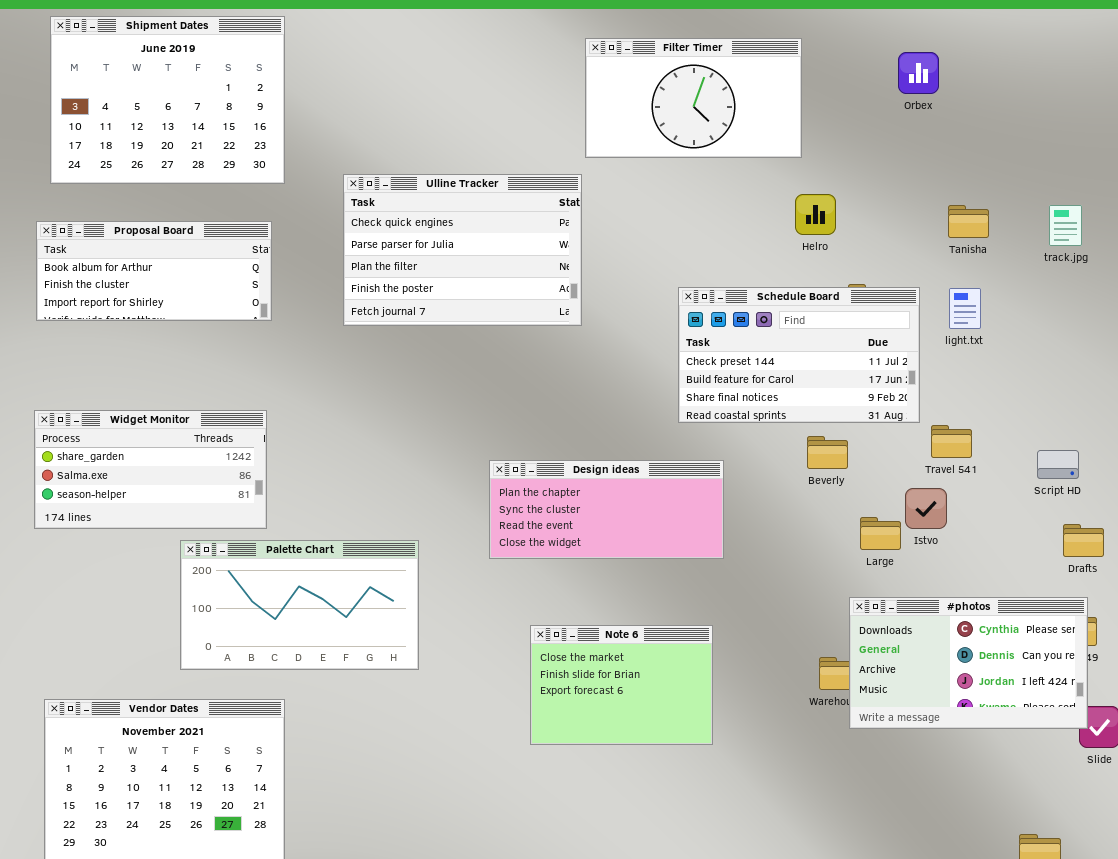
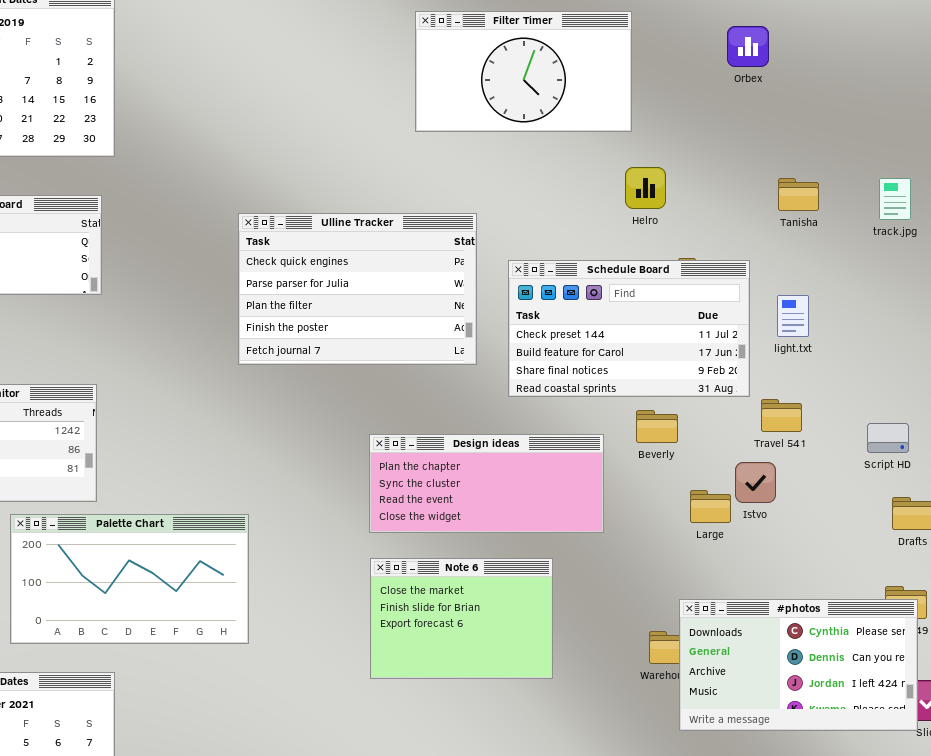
Ulline Tracker: [343,174,582,326] -> [238,213,477,365], moved
light.txt: [949,288,981,329] -> [777,295,809,337], moved
Design ideas: [489,460,724,559] -> [369,434,604,533], moved
#photos: [849,597,1088,729] -> [679,599,918,731], moved
Note 6: [530,625,713,745] -> [370,558,553,679], moved

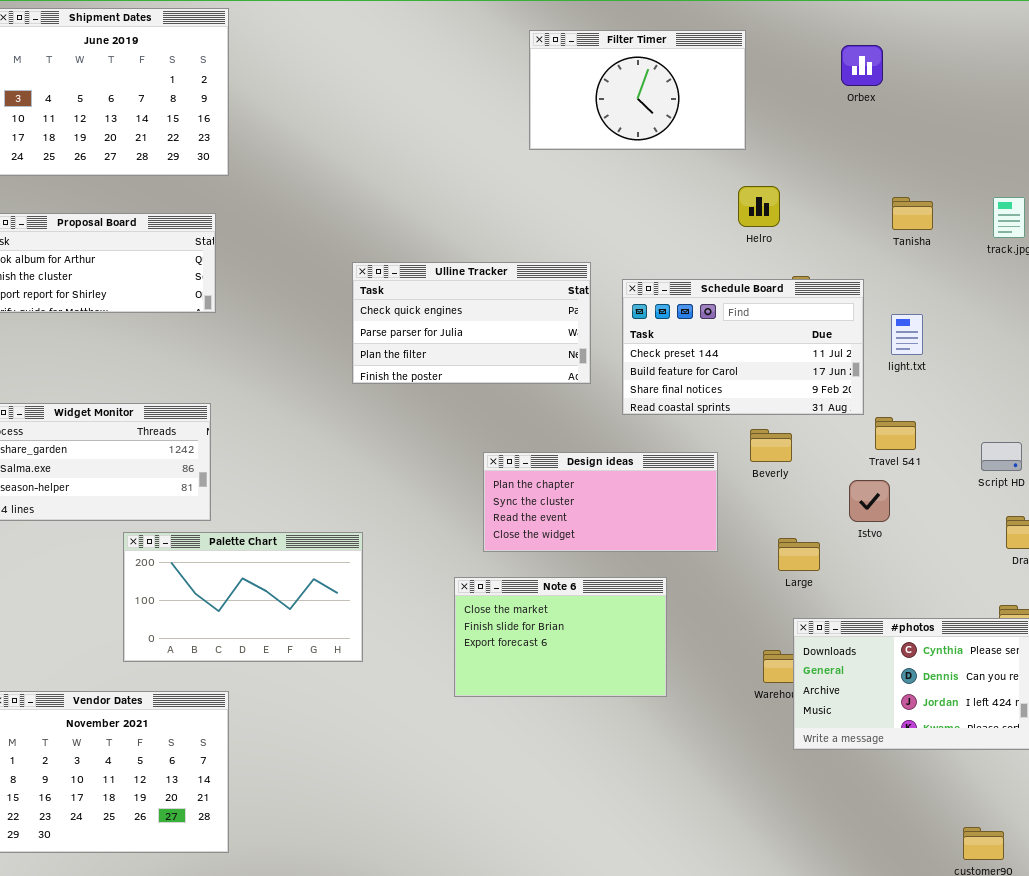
Ulline Tracker: [238,213,477,365] -> [352,262,591,384], resized
Large: [690,490,731,523] -> [778,538,820,571], moved
Note 6: [370,558,553,679] -> [454,577,667,697], resized

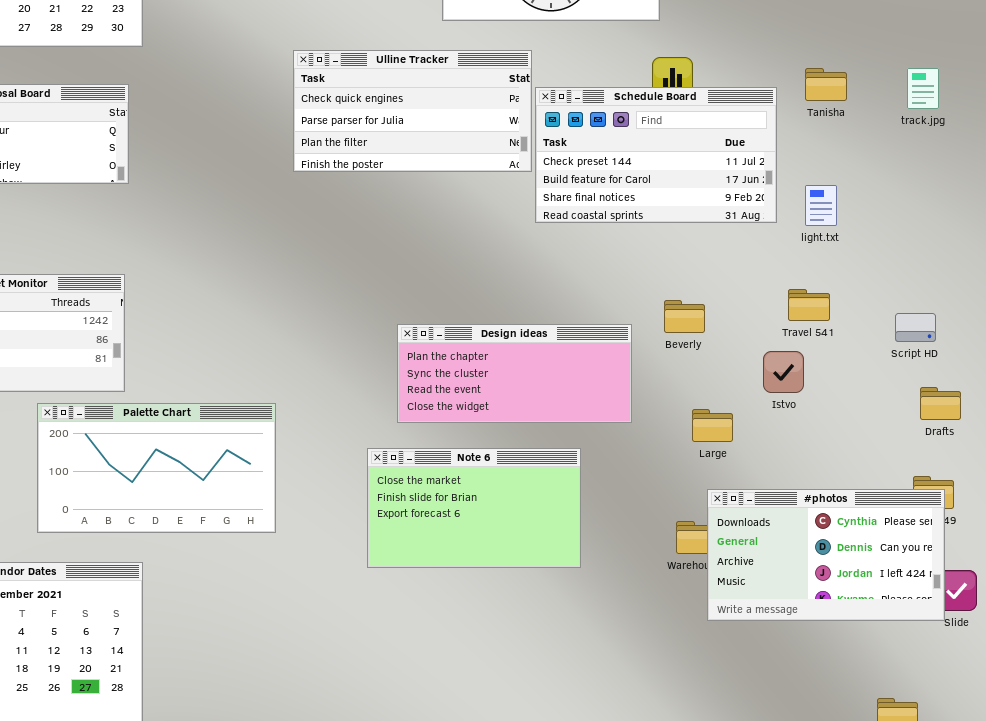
Ulline Tracker: [352,262,591,384] -> [293,50,532,172], moved
Schedule Board: [622,279,864,415] -> [535,87,777,223], moved

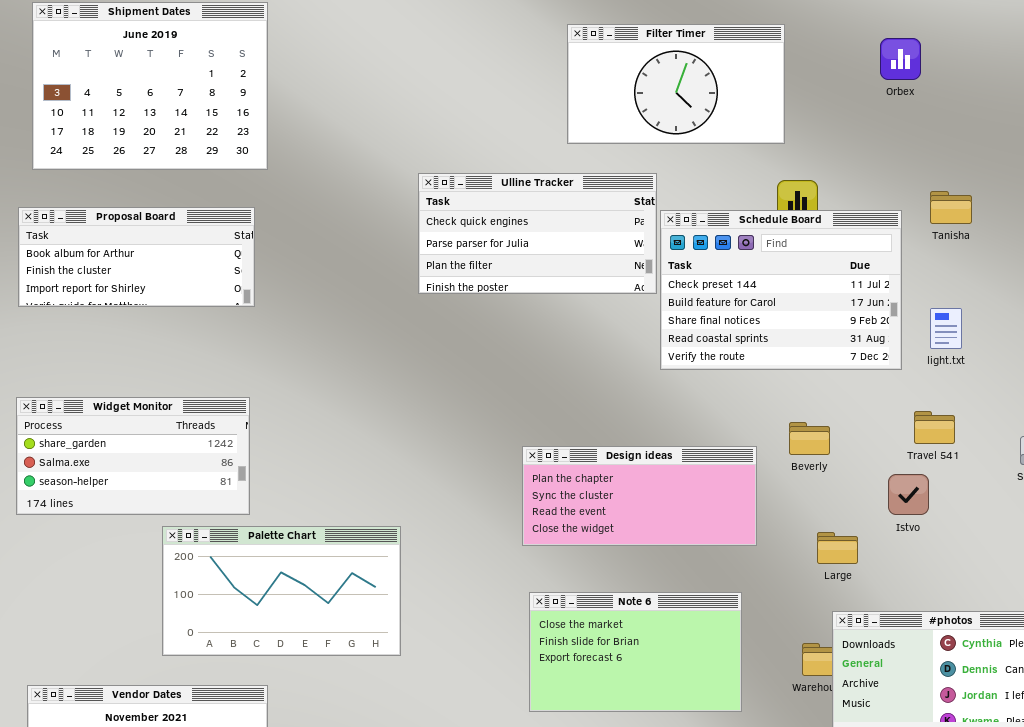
Schedule Board: [535,87,777,223] -> [660,210,902,370], resized
Note 6: [367,448,581,568] -> [529,592,742,712], moved

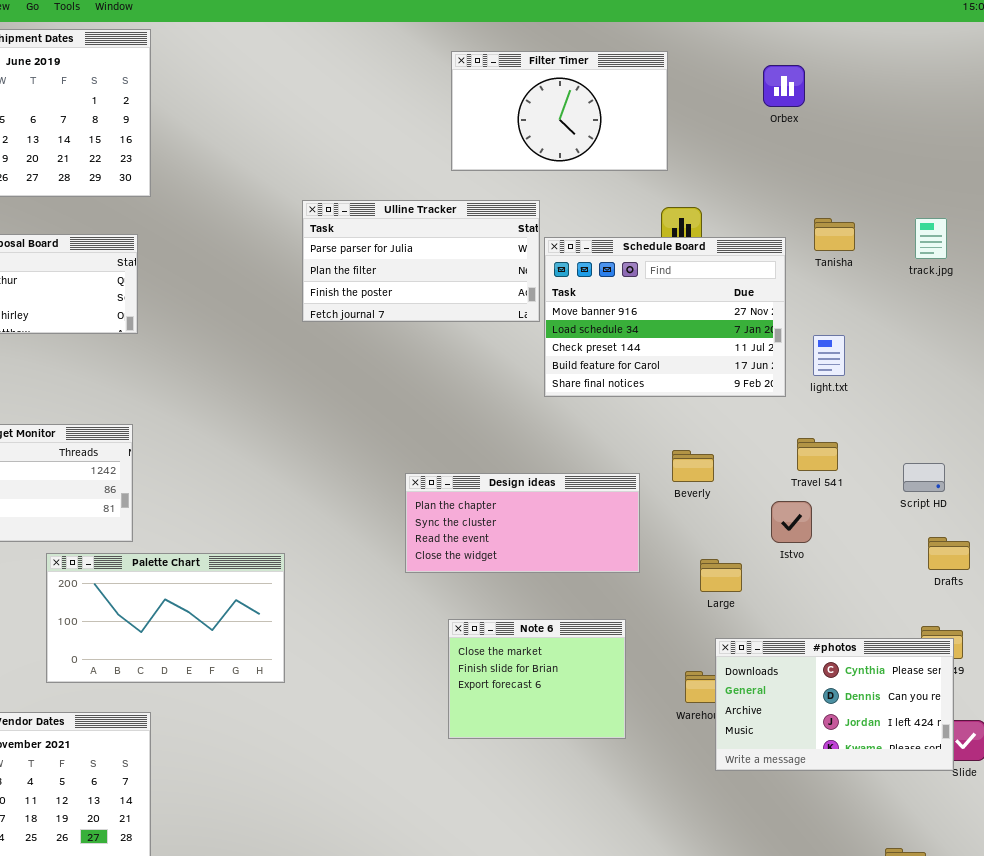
Ulline Tracker: [418,173,657,294] -> [302,200,540,322], scrolled down 1 row
Schedule Board: [660,210,902,370] -> [544,237,786,397], scrolled up 2 rows
Note 6: [529,592,742,712] -> [448,619,626,739], resized

